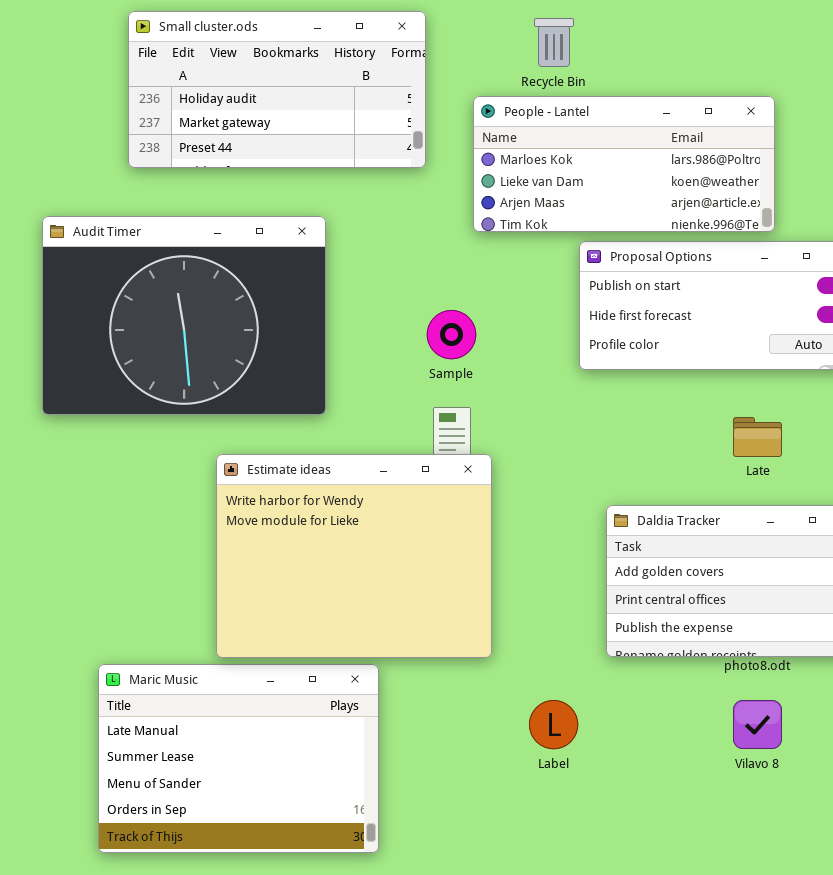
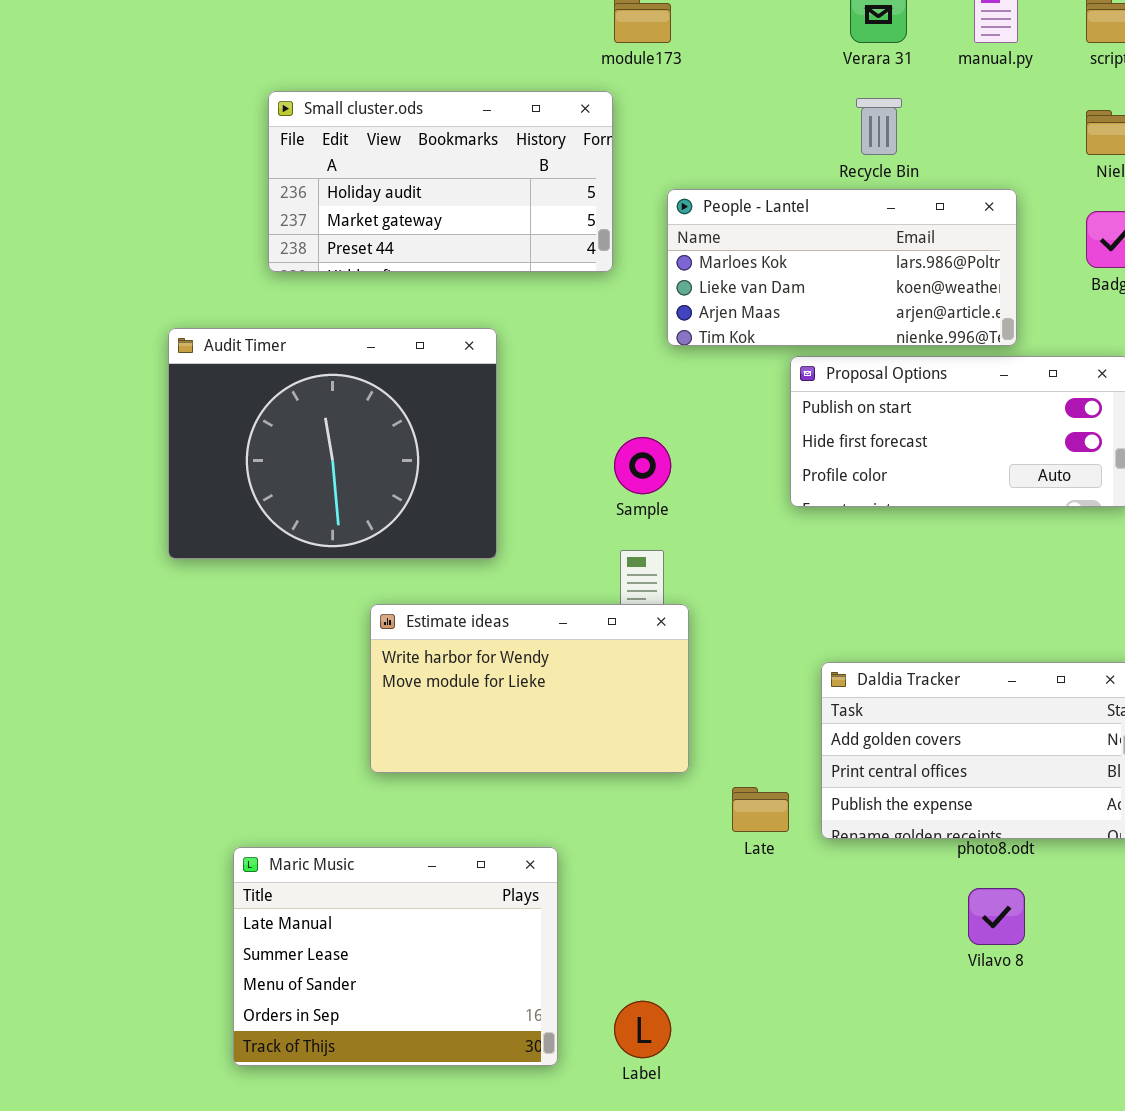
Recycle Bin: [534,18,574,67] -> [856,98,902,155], moved
Late: [733,417,782,457] -> [732,787,789,832], moved
Estimate ideas: [216,454,492,658] -> [370,604,689,773], resized
Label: [529,700,578,749] -> [614,1001,671,1058], moved

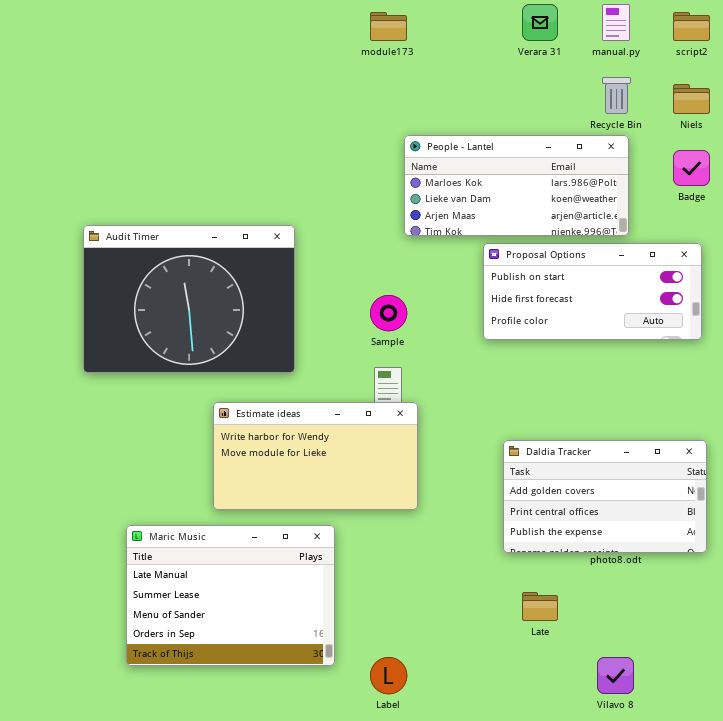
Small cluster.ods: [268,91,613,272] -> none, closed
Recycle Bin: [856,98,902,155] -> [602,77,631,114], moved
Late: [732,787,789,832] -> [522,592,558,621], moved
Maric Music: [233,847,558,1066] -> [126,525,335,666], moved
Vilavo 8: [968,888,1025,945] -> [597,657,634,694], moved

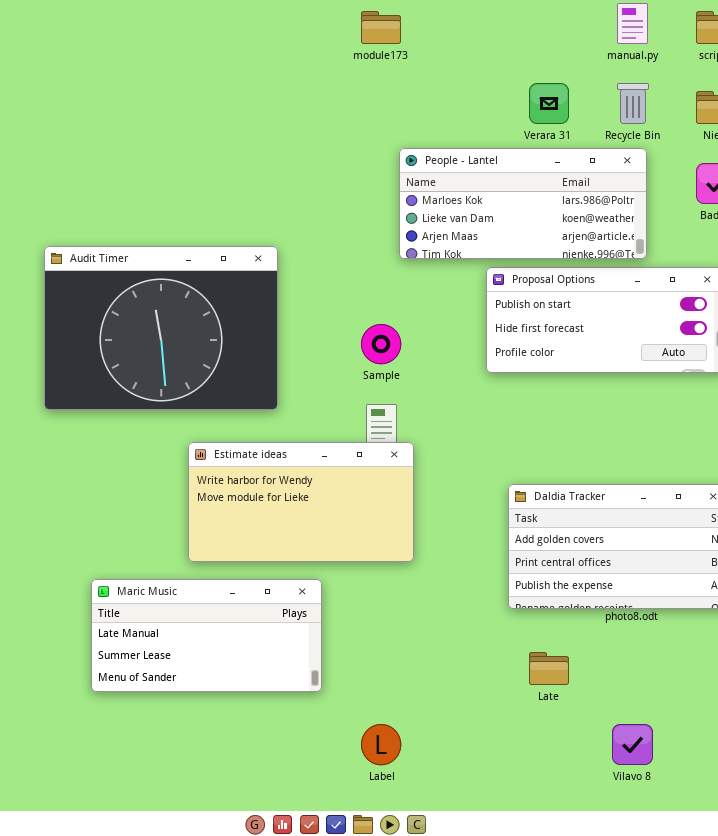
Verara 31: [522,4,558,41] -> [529,83,569,124], moved
Maric Music: [126,525,335,666] -> [91,579,322,692], resized

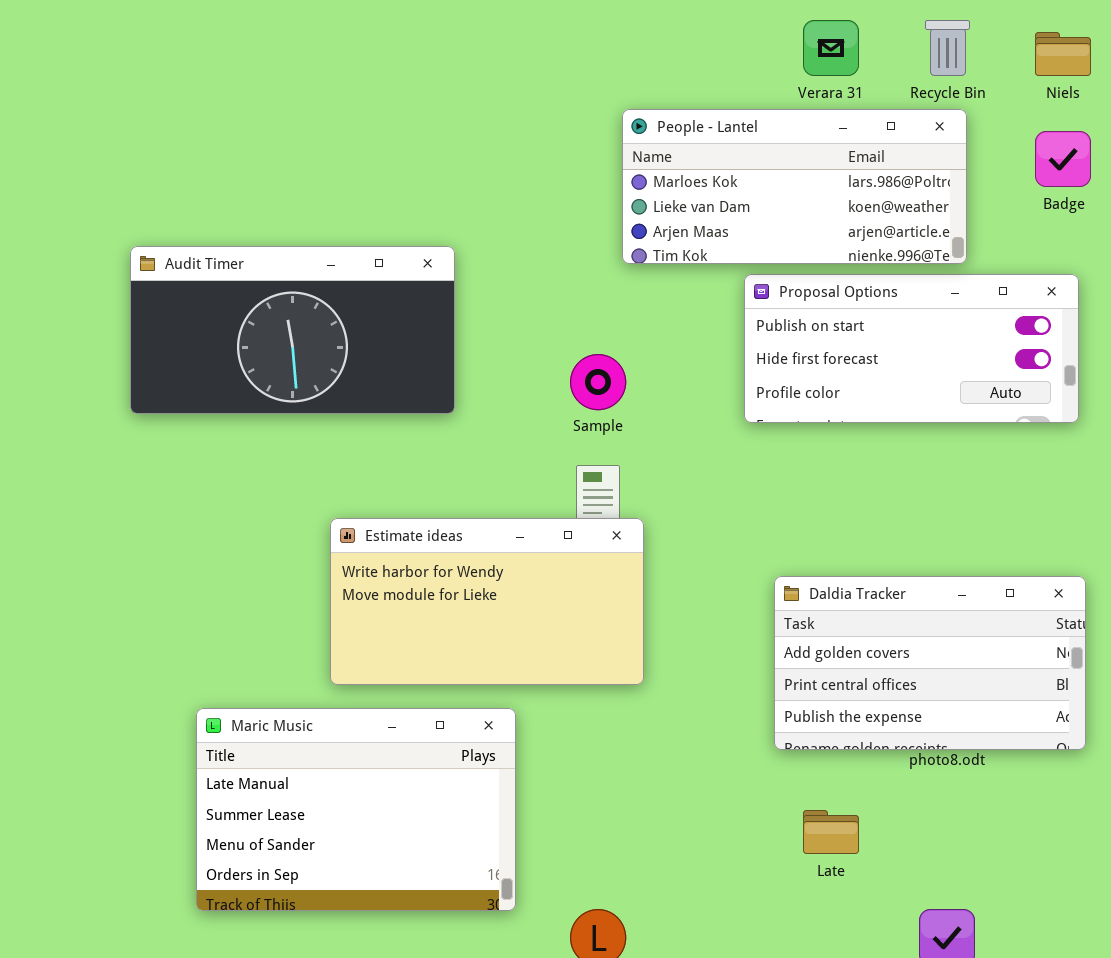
Audit Timer: [44,246,278,410] -> [130,246,455,414], resized
Maric Music: [91,579,322,692] -> [196,708,516,911], resized

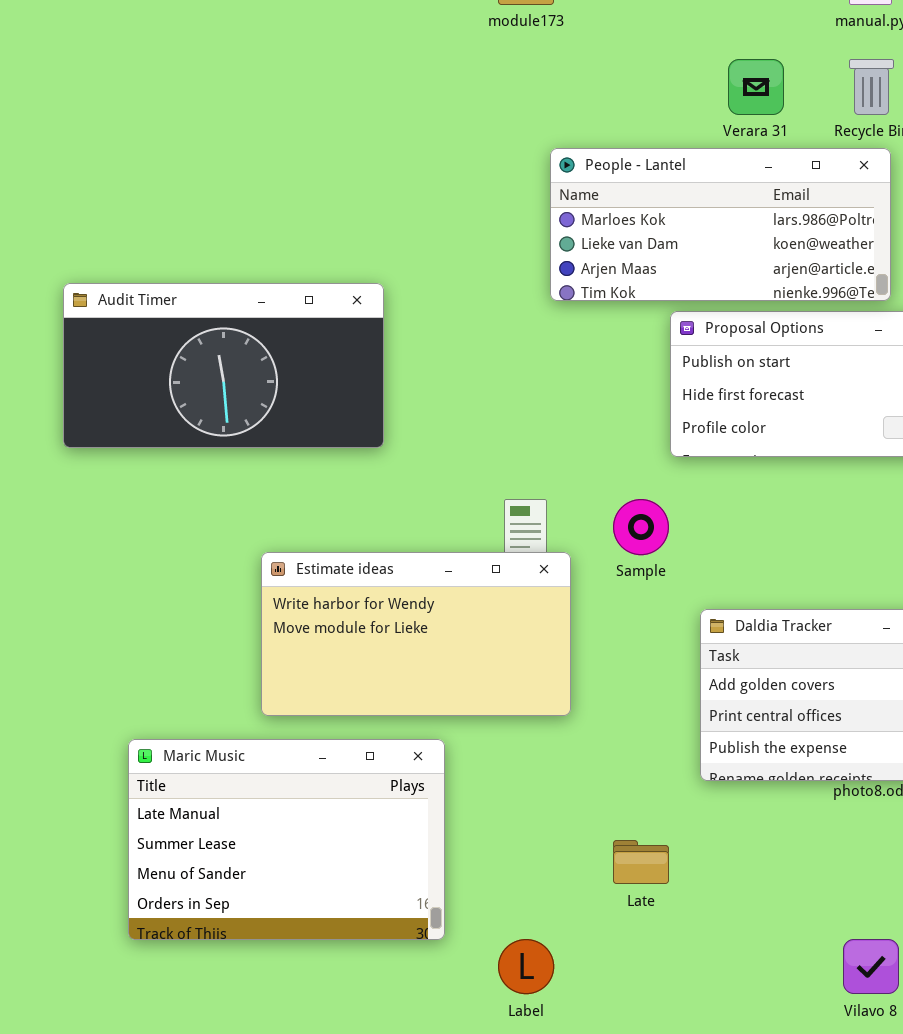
Sample: [570,354,626,410] -> [613,499,669,555], moved
Late: [803,810,859,854] -> [613,840,669,884], moved

